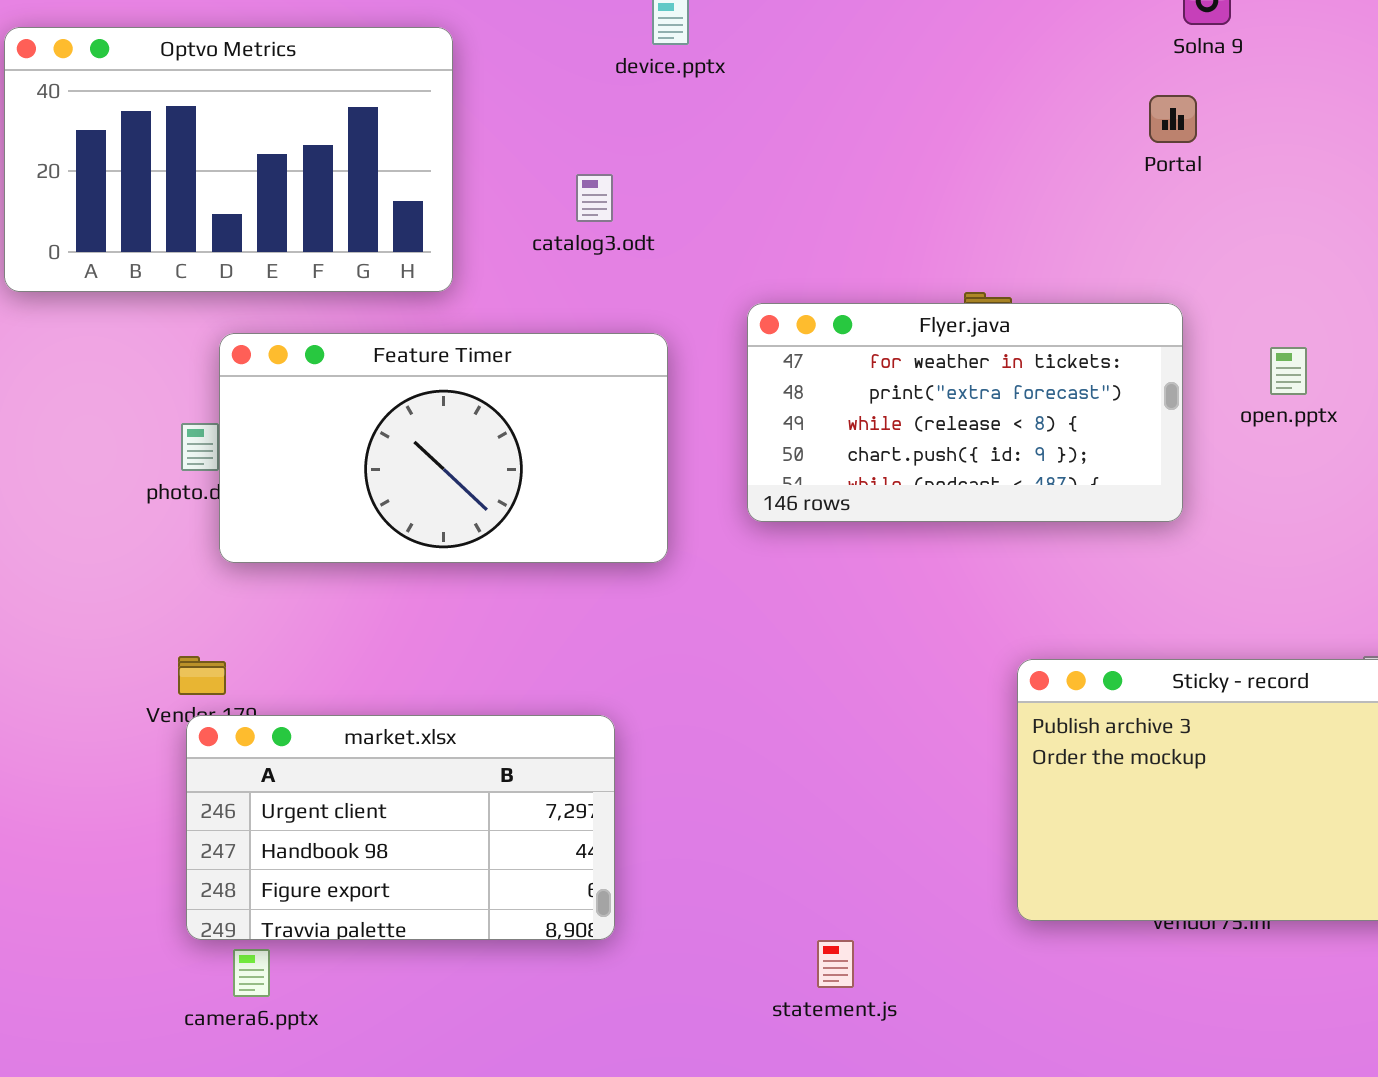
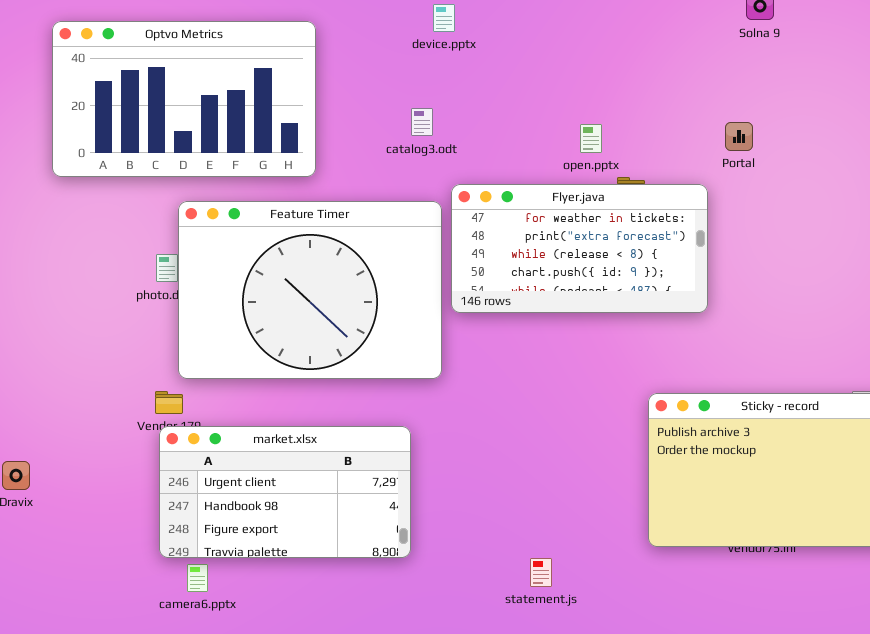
Portal: [1149,95,1197,143] -> [725,122,753,151], moved
catalog3.odt: [576,174,613,222] -> [411,108,433,136], moved
Flyer.java: [747,303,1183,522] -> [451,184,708,313], moved
Feature Timer: [219,333,668,563] -> [178,201,442,379], resized
open.pptx: [1270,347,1307,395] -> [580,124,602,153], moved

